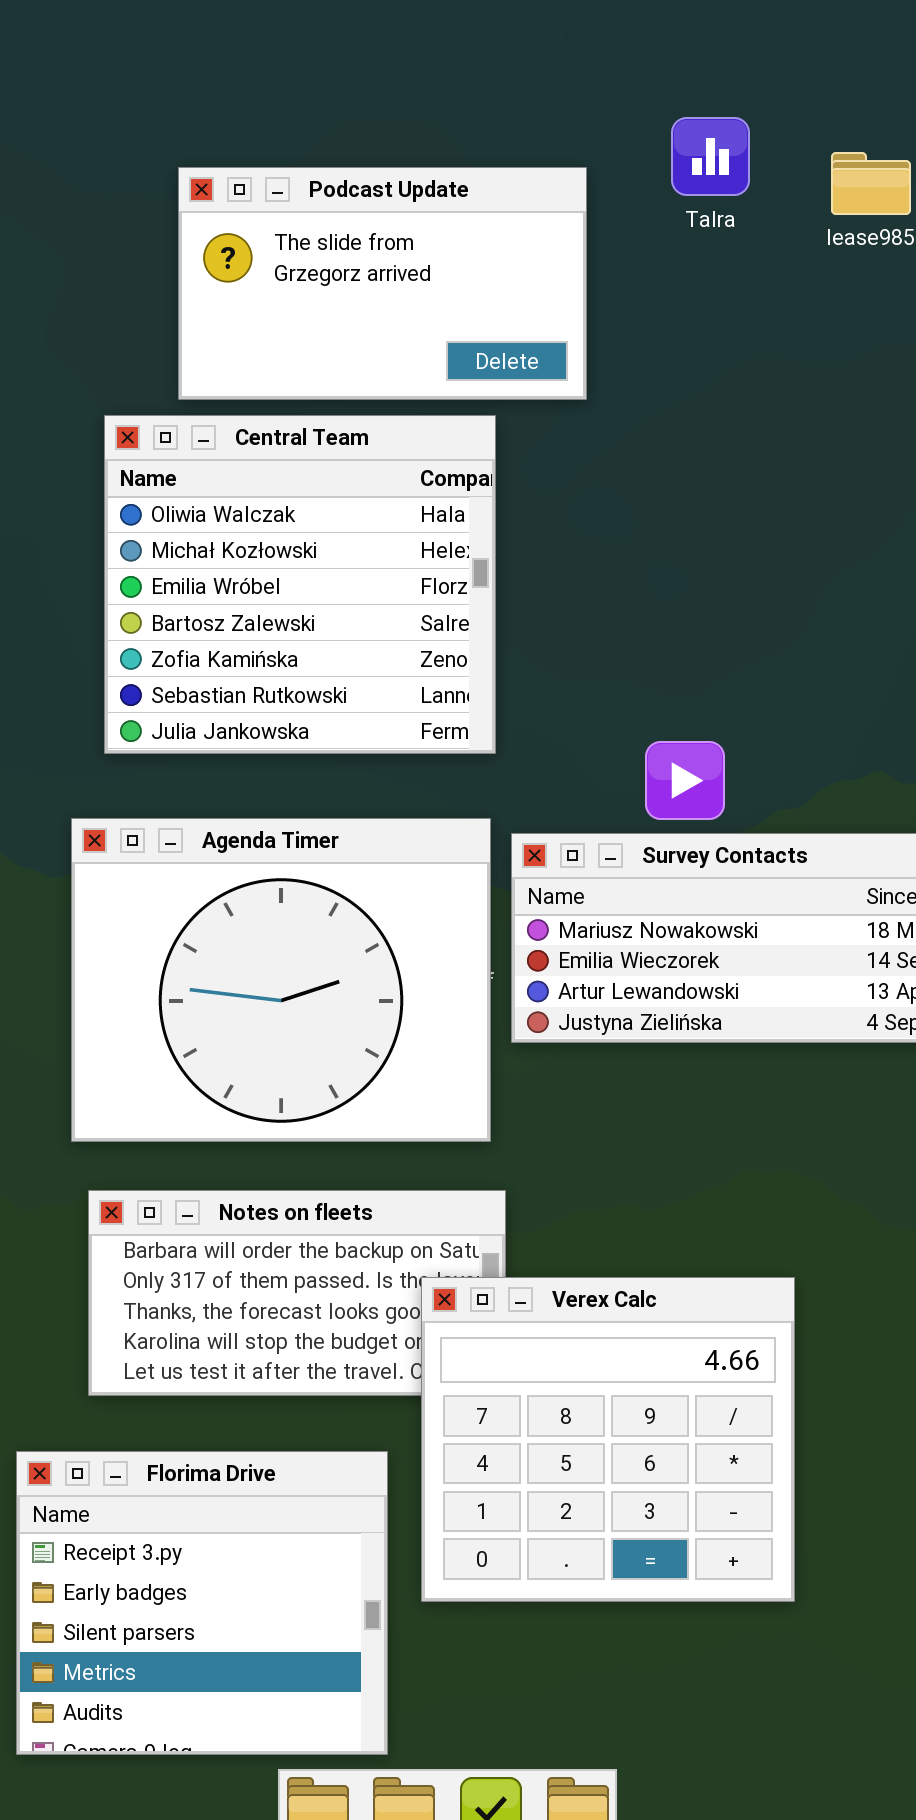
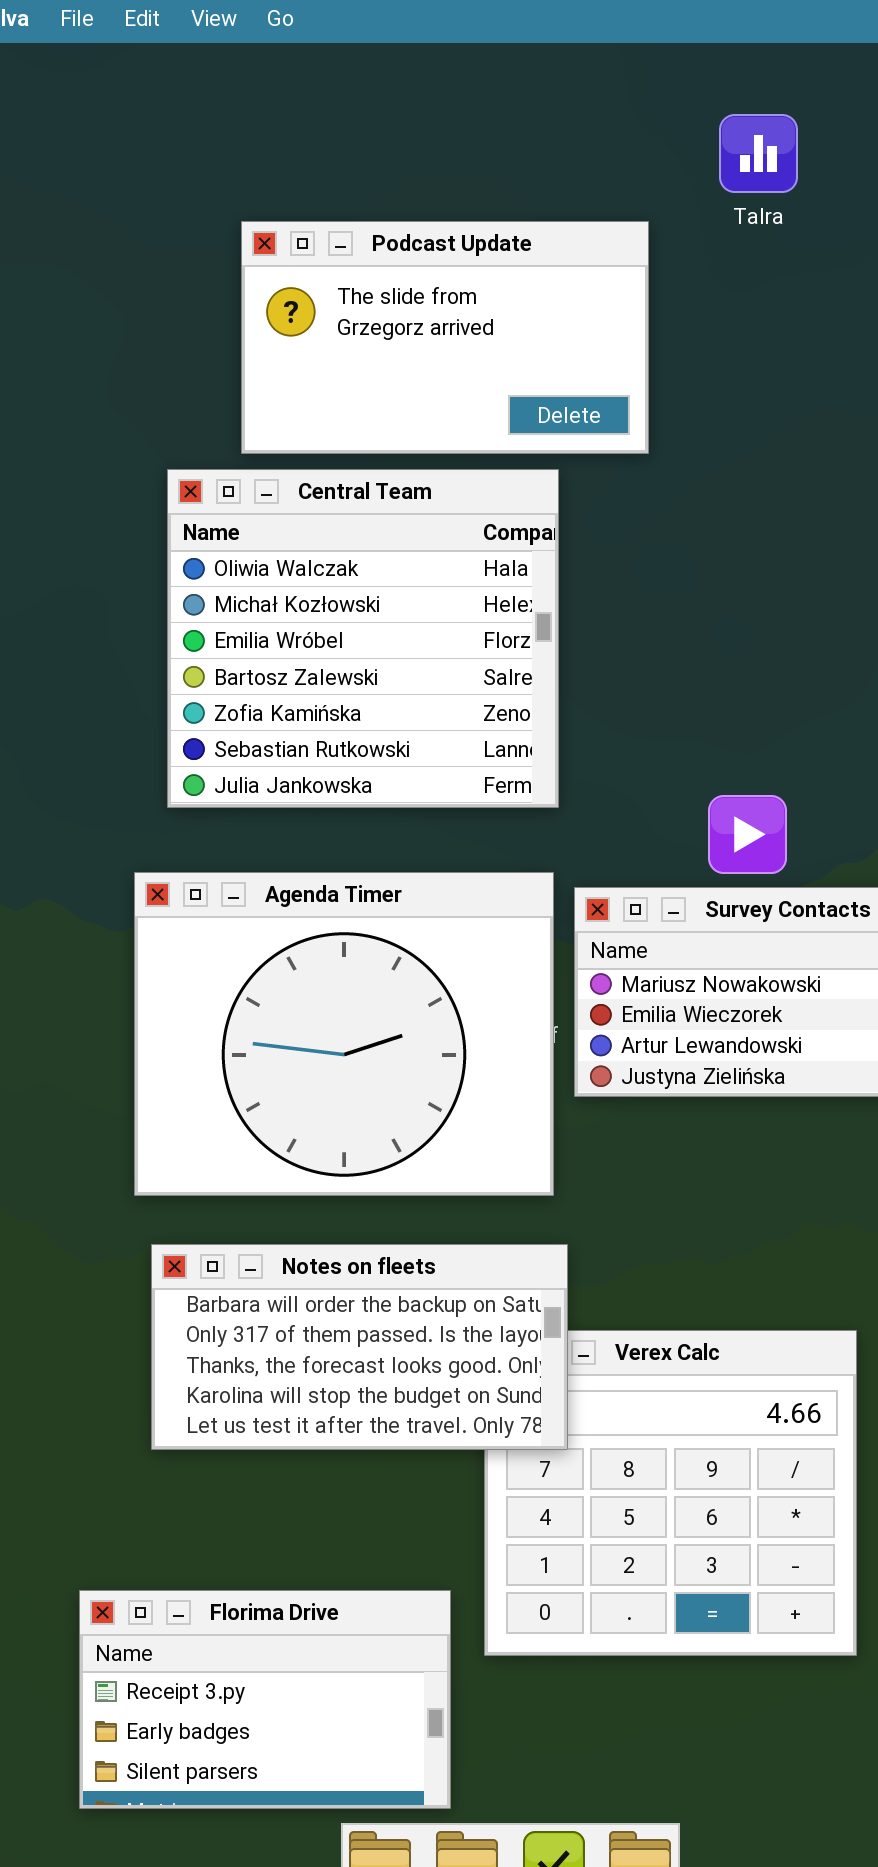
Talra: [671,117,750,196] -> [719,114,798,193], moved
Notes on fleets: [88,1190,506,1396] -> [151,1244,568,1450], raised
Florima Drive: [16,1451,388,1755] -> [79,1590,451,1809], resized

